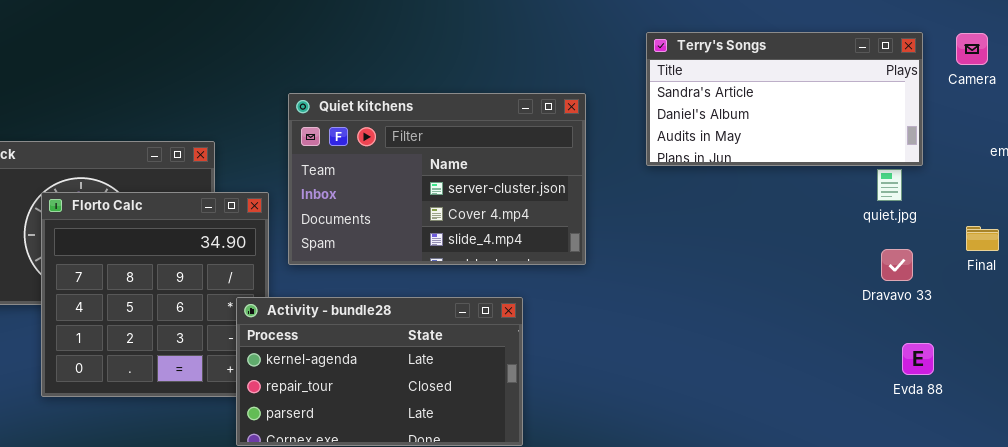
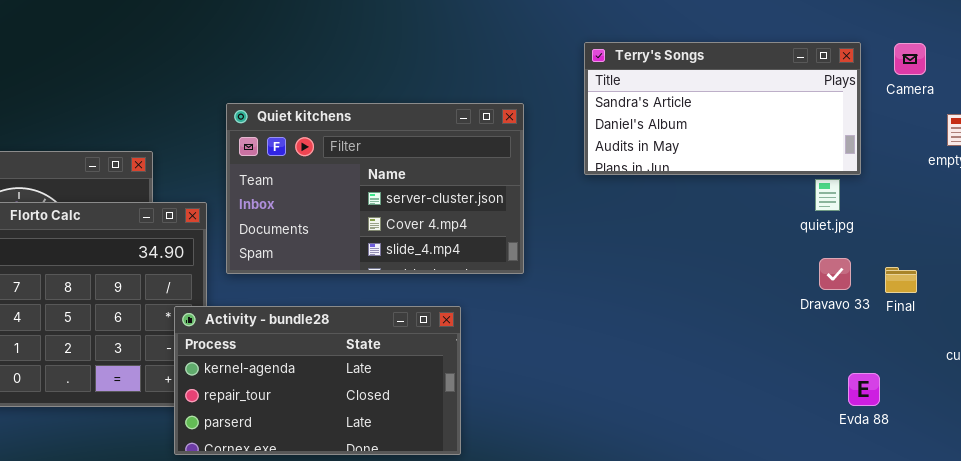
Final: [966,226,999,251] -> [885,267,917,293], moved
Evda 88: [902,343,934,375] -> [848,373,880,406], moved

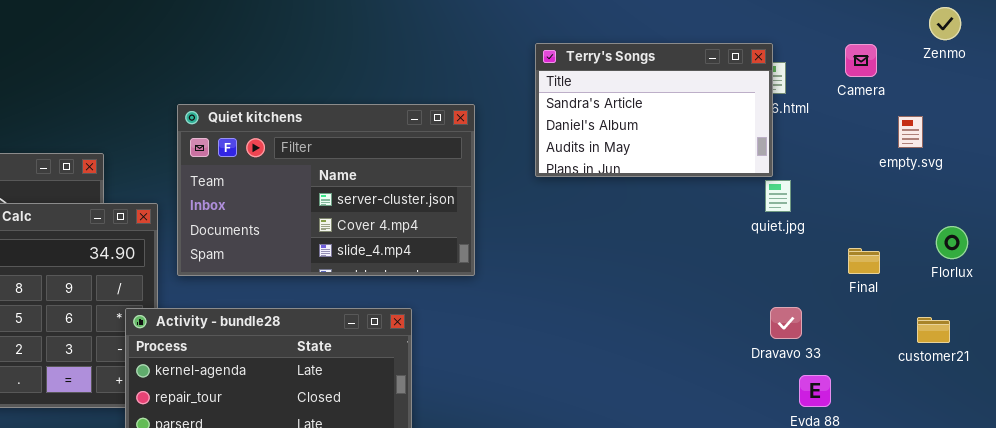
Terry's Songs: [584,42,861,175] -> [535,43,773,177], resized
Dravavo 33: [819,258,851,290] -> [770,307,802,339], moved
Final: [885,267,917,293] -> [848,248,880,274], moved

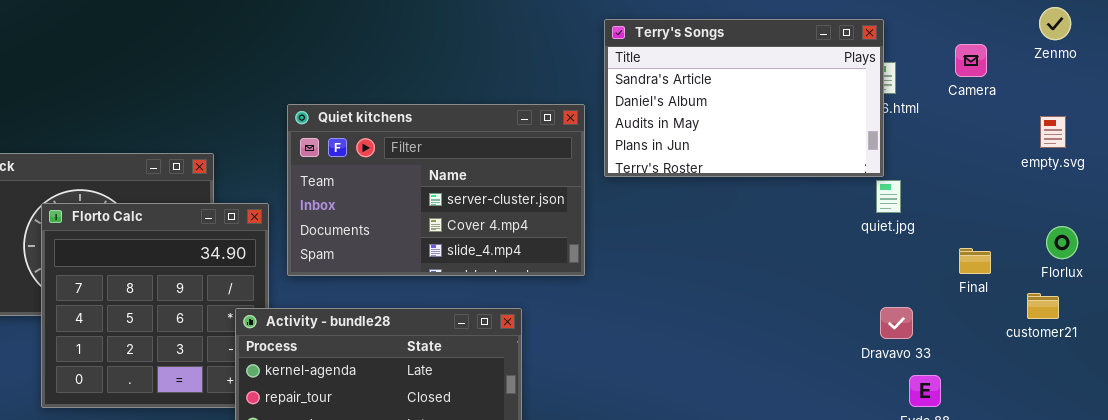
Terry's Songs: [535,43,773,177] -> [604,19,884,177], resized
empty.svg: [898,116,923,148] -> [1040,116,1066,148], moved
customer21: [917,317,950,343] -> [1027,293,1059,319], moved

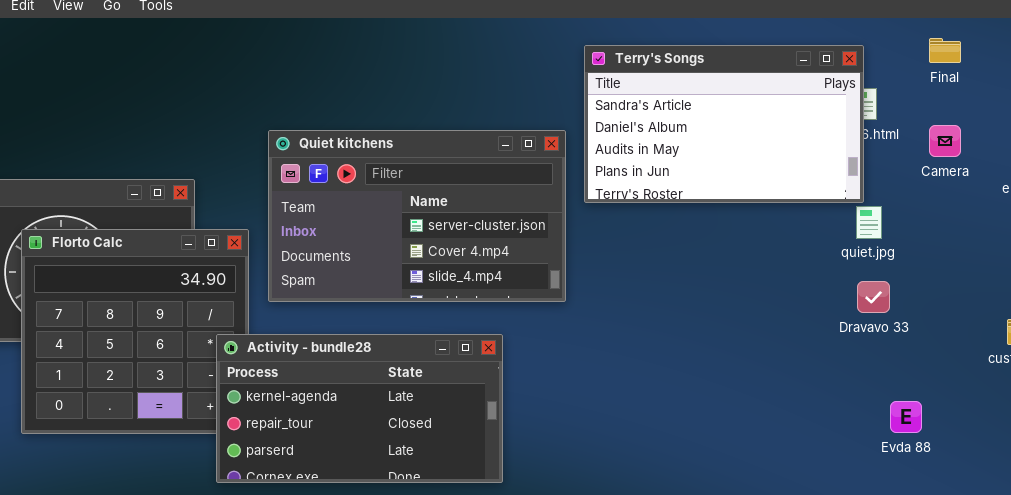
Camera: [955,44,987,77] -> [929,125,961,157], moved
Final: [959,248,991,274] -> [929,38,961,63], moved
Dravavo 33: [880,307,913,339] -> [857,281,890,313], moved

